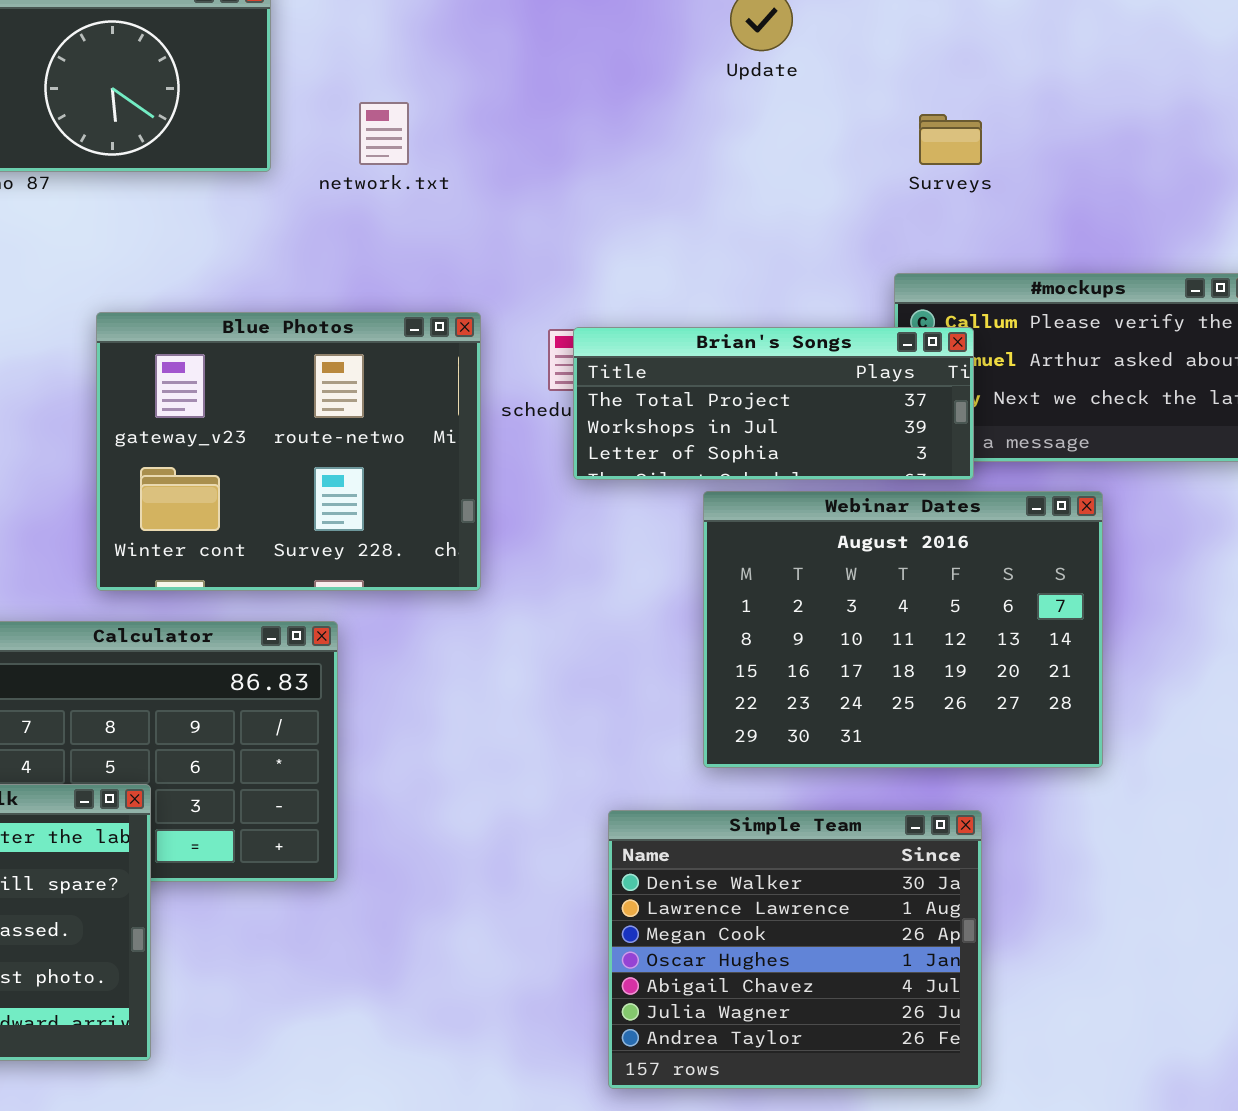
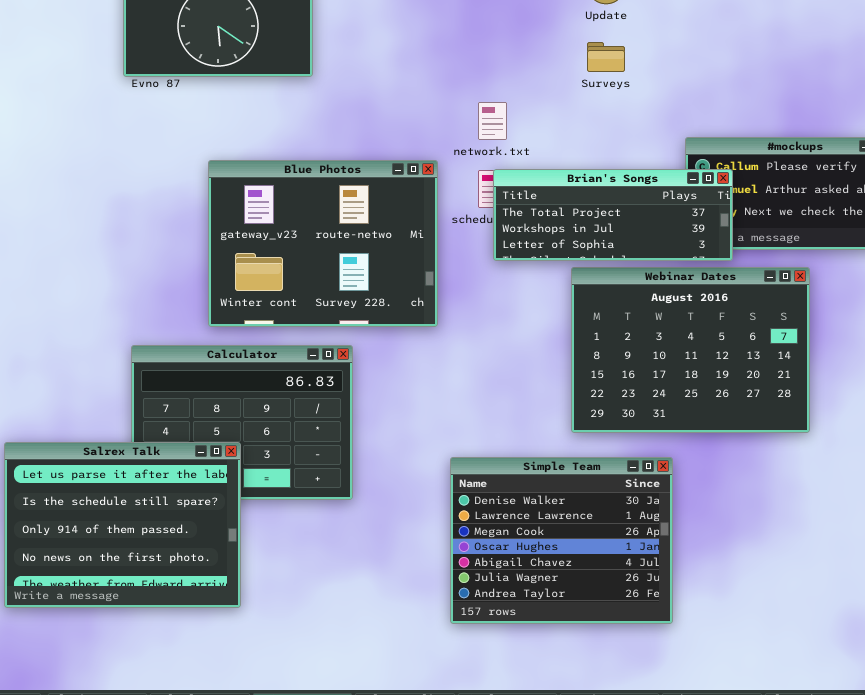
network.txt: [359,102,409,165] -> [478,102,507,140], moved
Surveys: [919,114,982,165] -> [587,42,625,72], moved
Simple Team: [608,810,982,1089] -> [450,457,673,624], moved

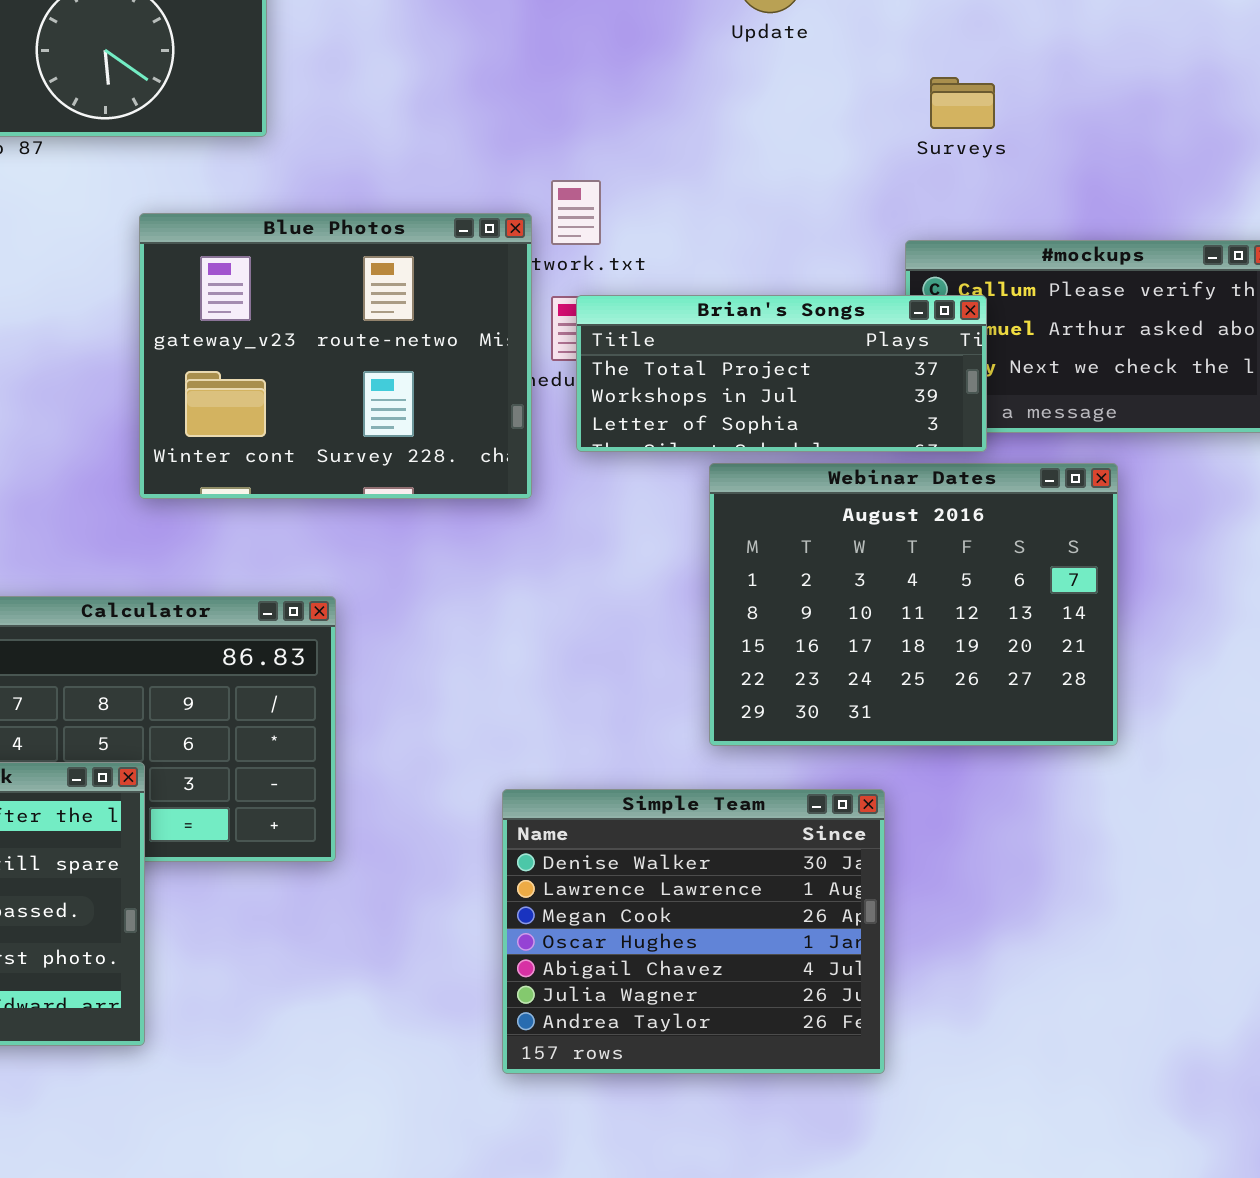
Surveys: [587,42,625,72] -> [930,77,995,129], moved
Blue Photos: [208,160,438,327] -> [139,213,532,499], moved

